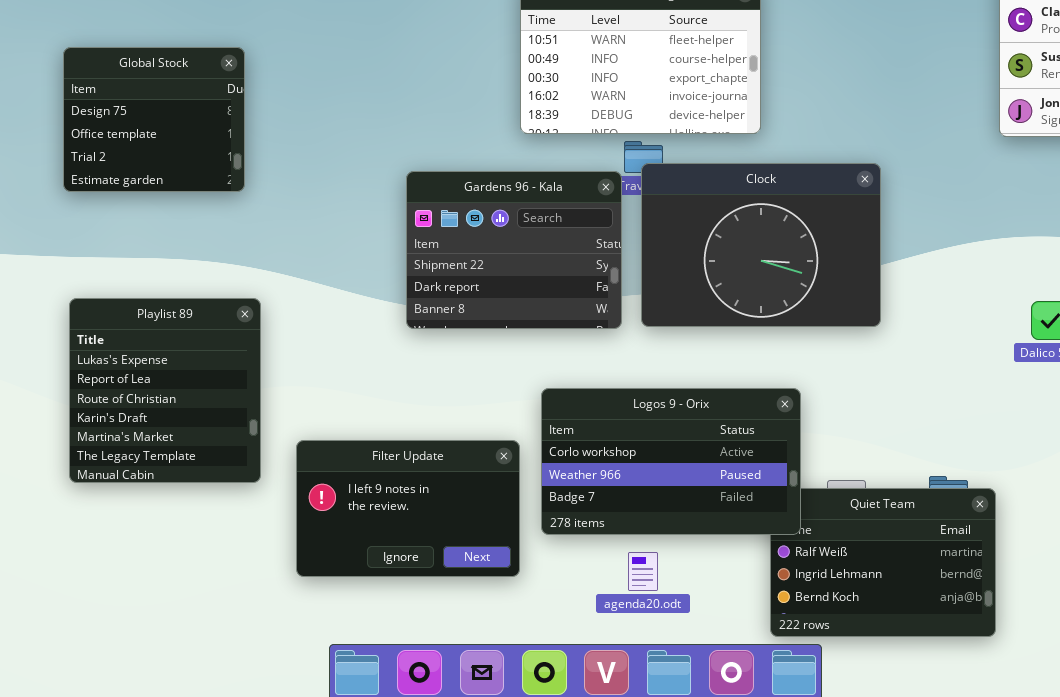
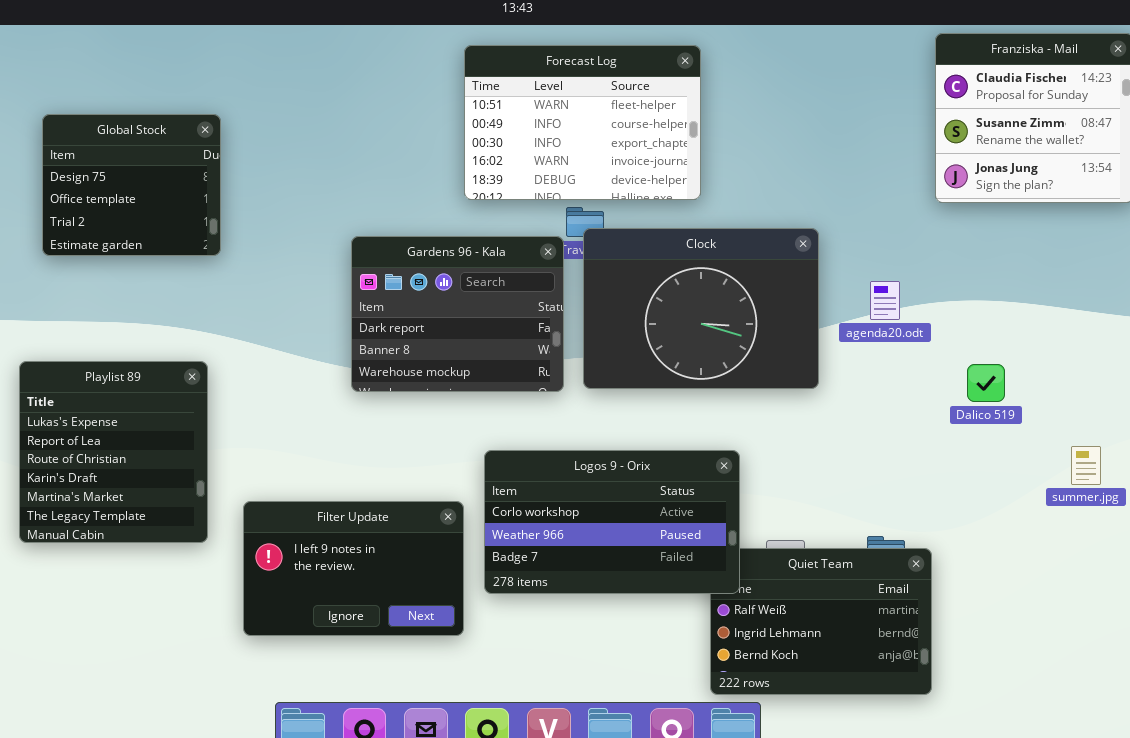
Global Stock: [63,47,245,192] -> [42,114,221,256], moved
Gardens 96 - Kala: [406,171,622,329] -> [351,236,564,392], scrolled down 1 row
agenda20.odt: [628,552,658,591] -> [870,281,900,320], moved

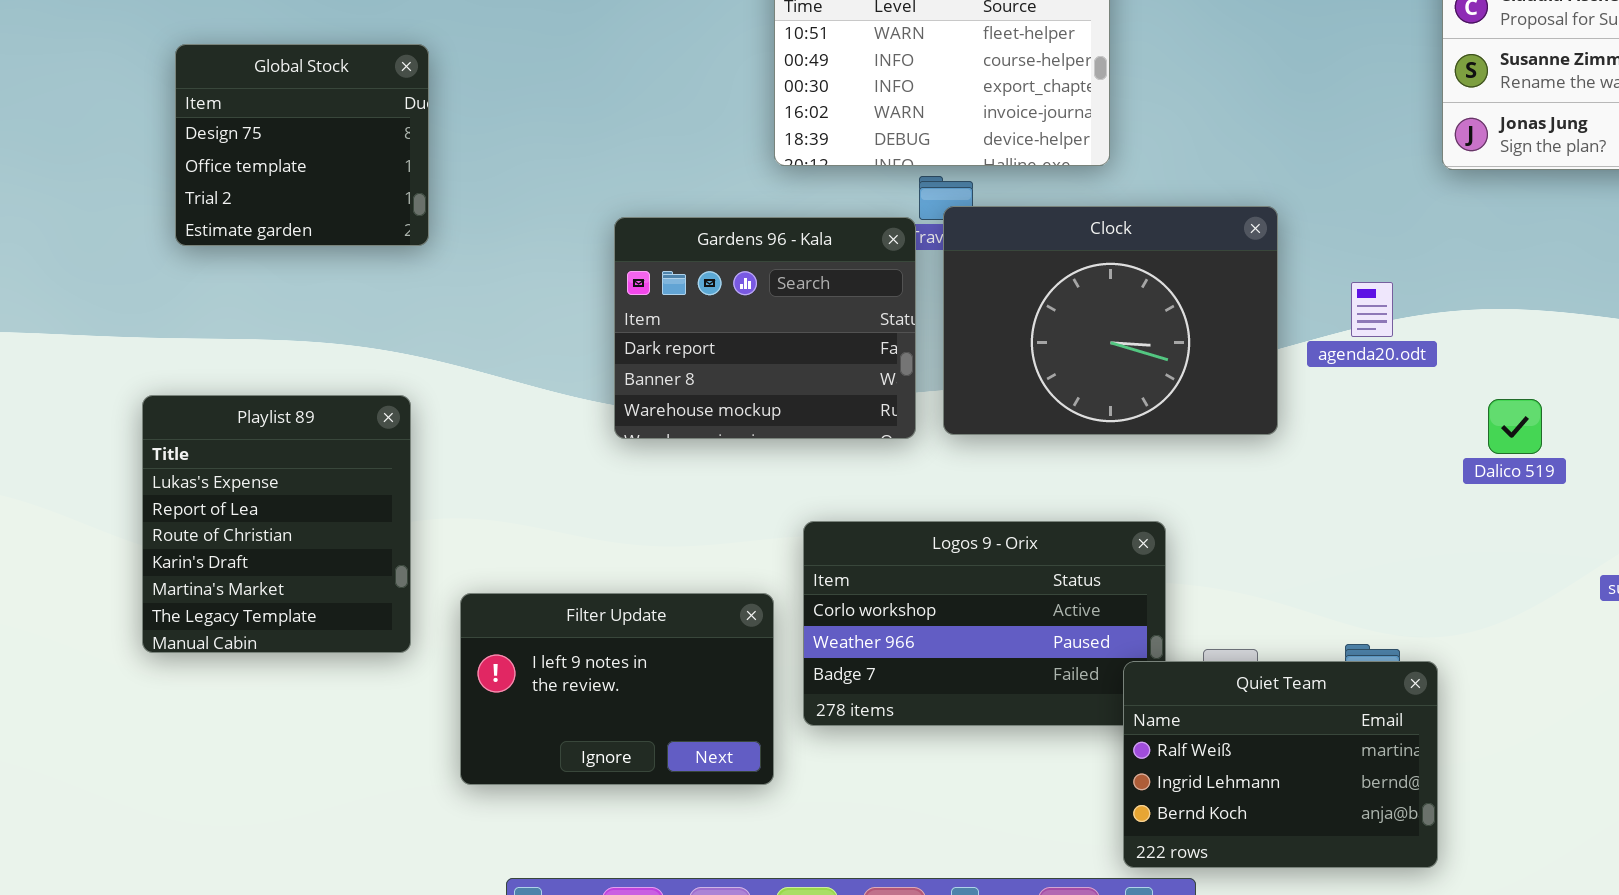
Quiet Team: [710,548,932,695] -> [1123,661,1438,868], raised

